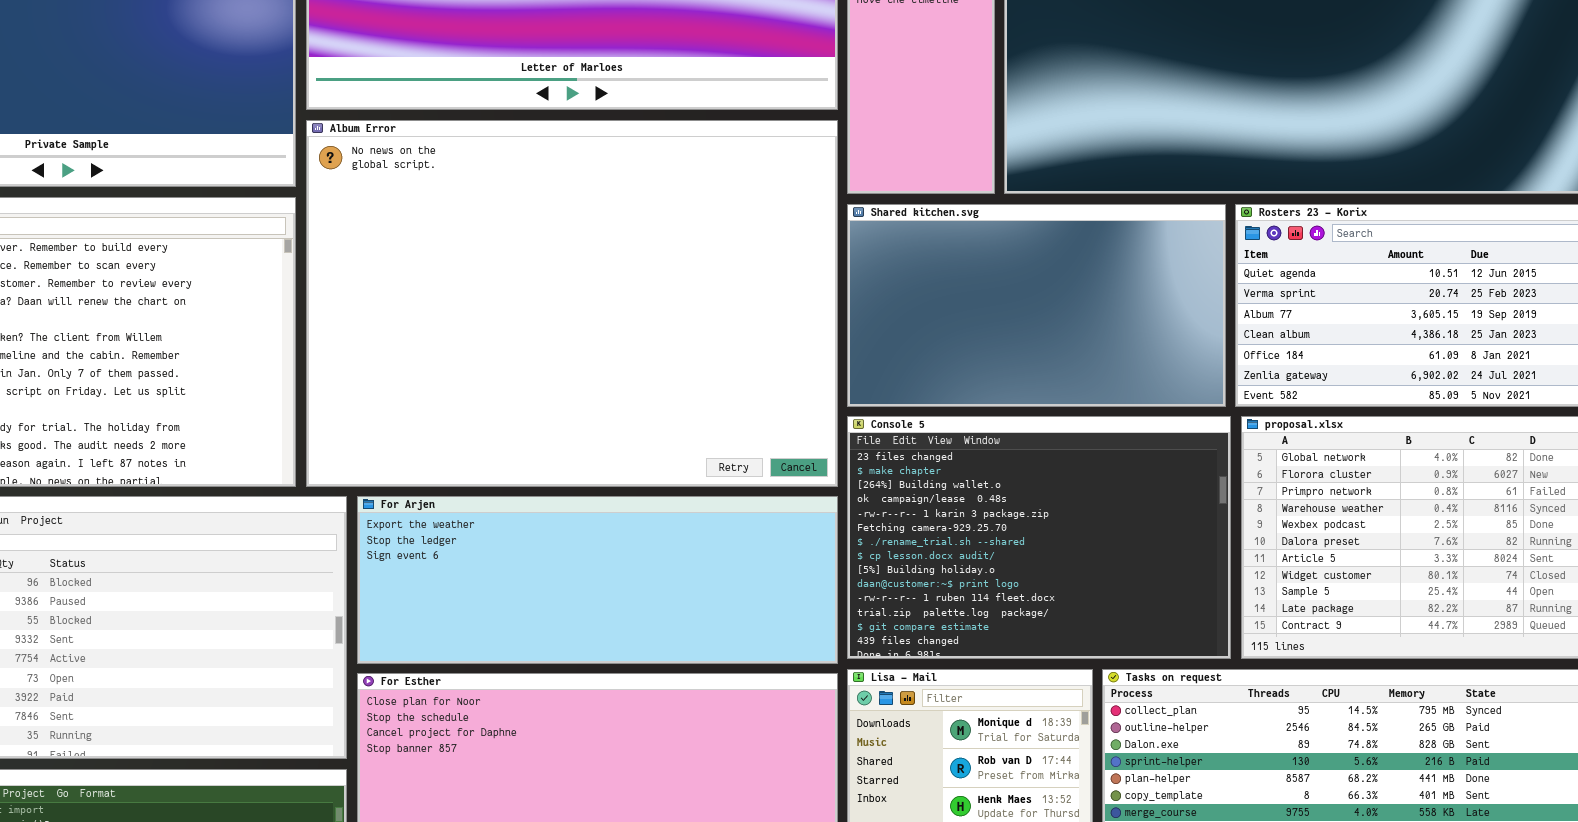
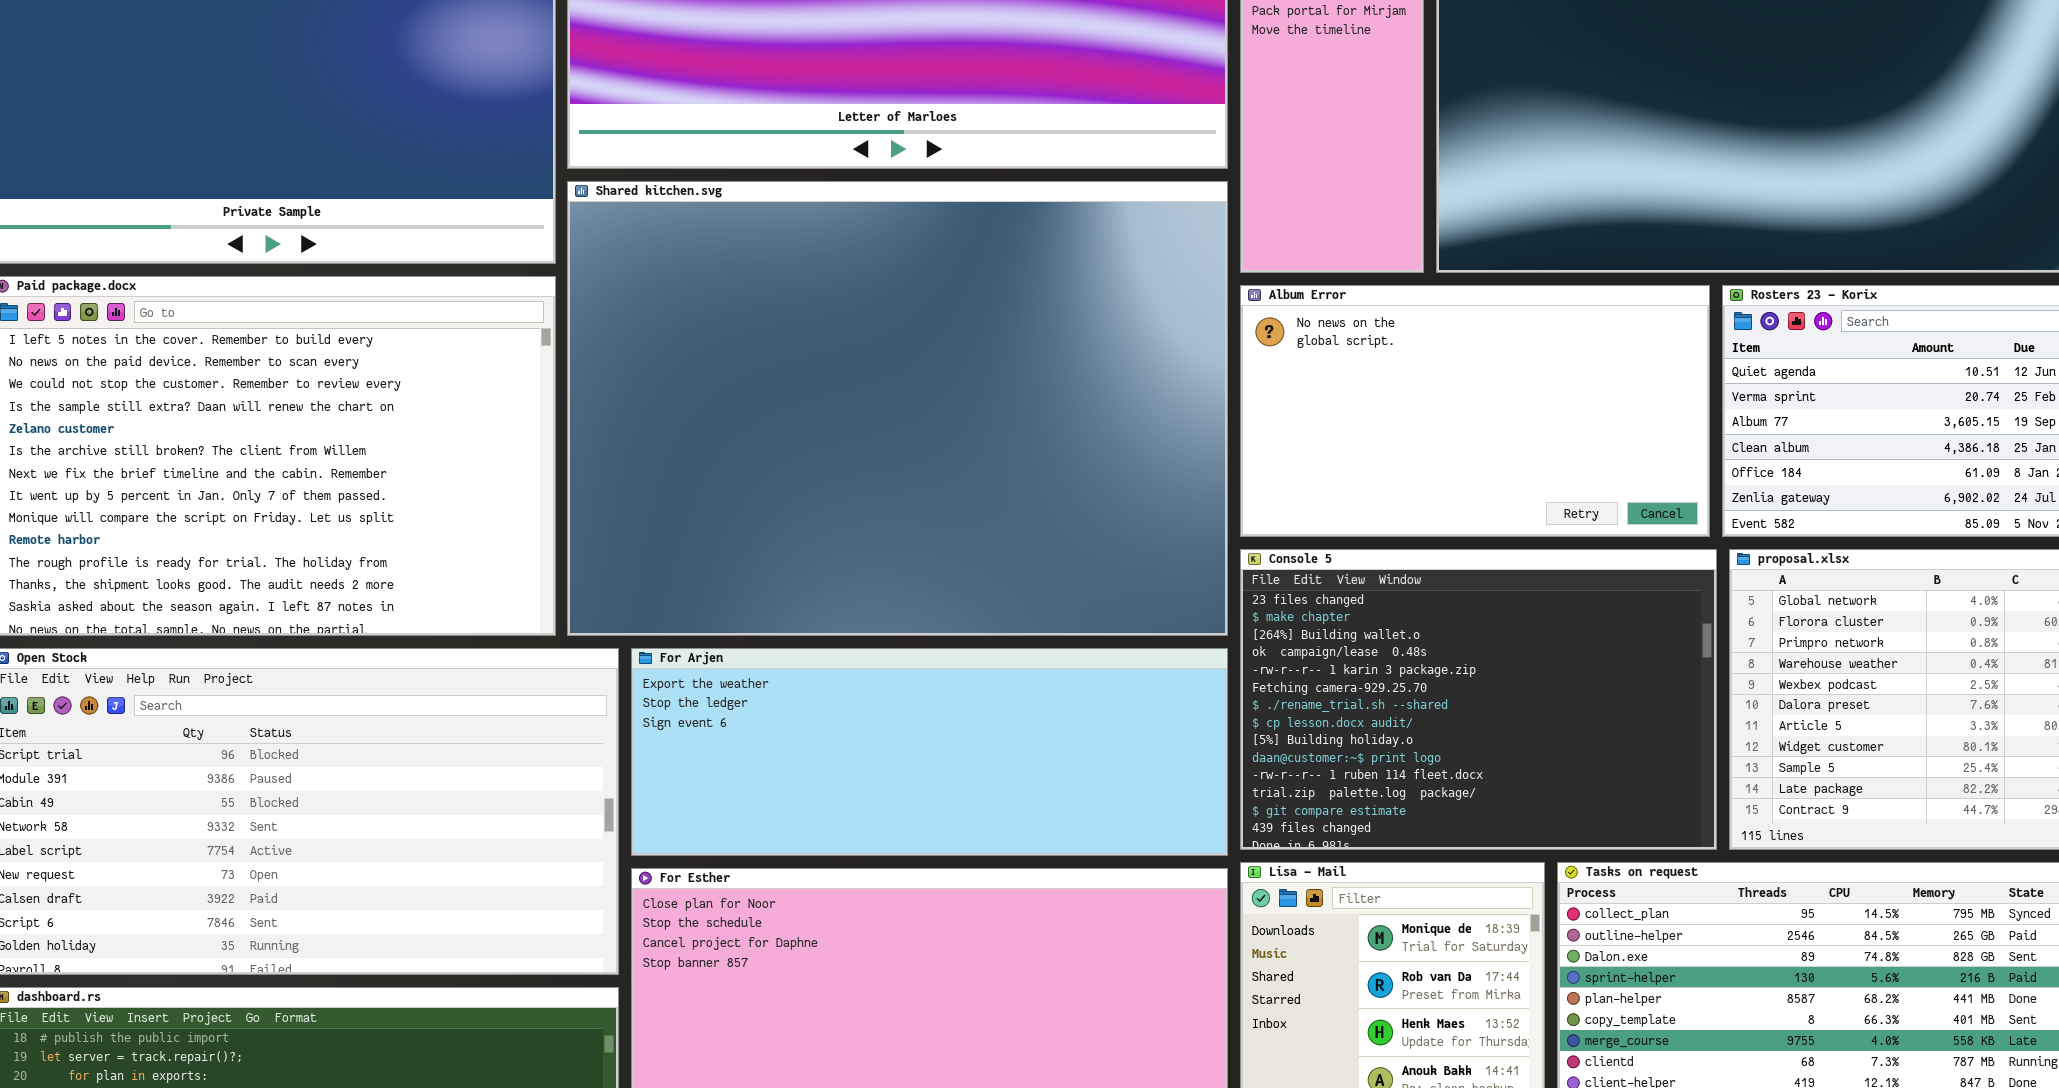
Album Error: [306,120,838,487] -> [1240,285,1710,537], moved, resized
Shared kitchen.svg: [847,204,1226,407] -> [567,181,1228,636], moved, resized

